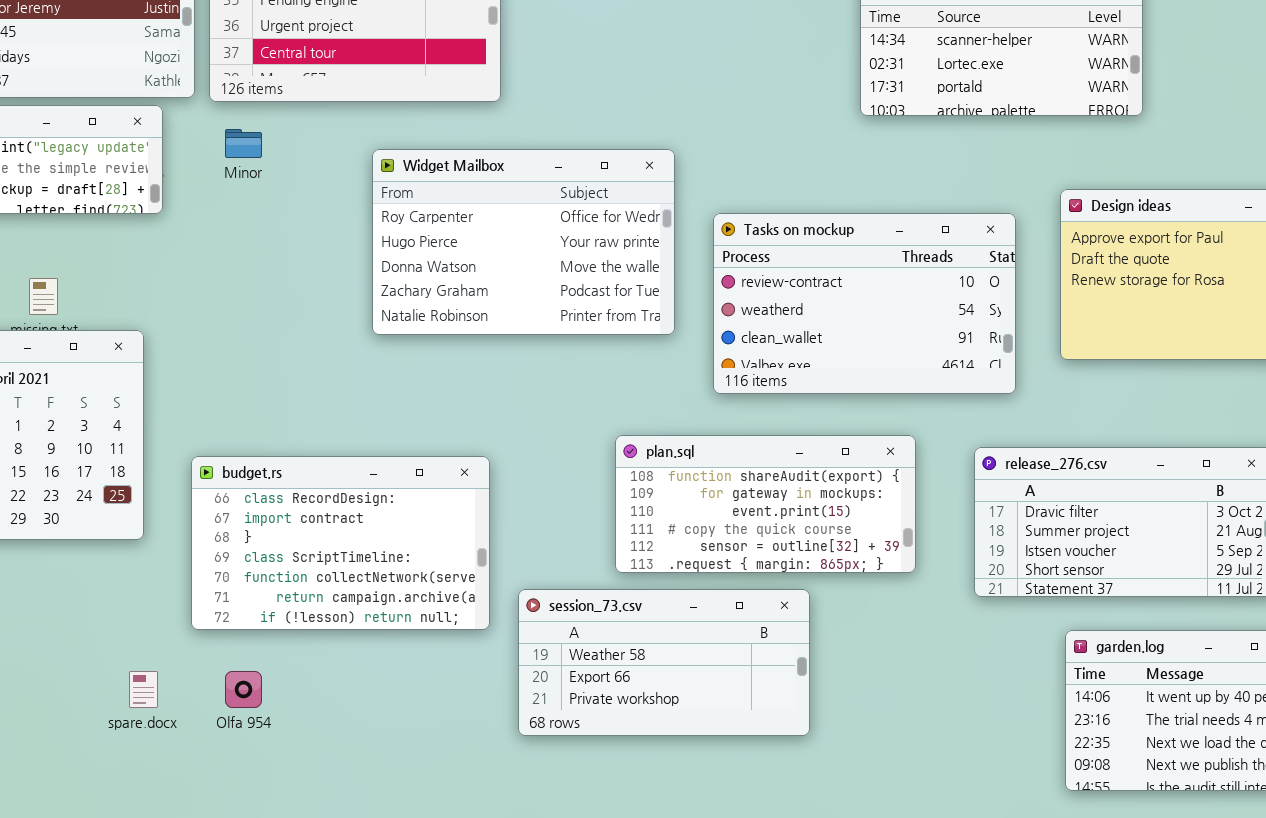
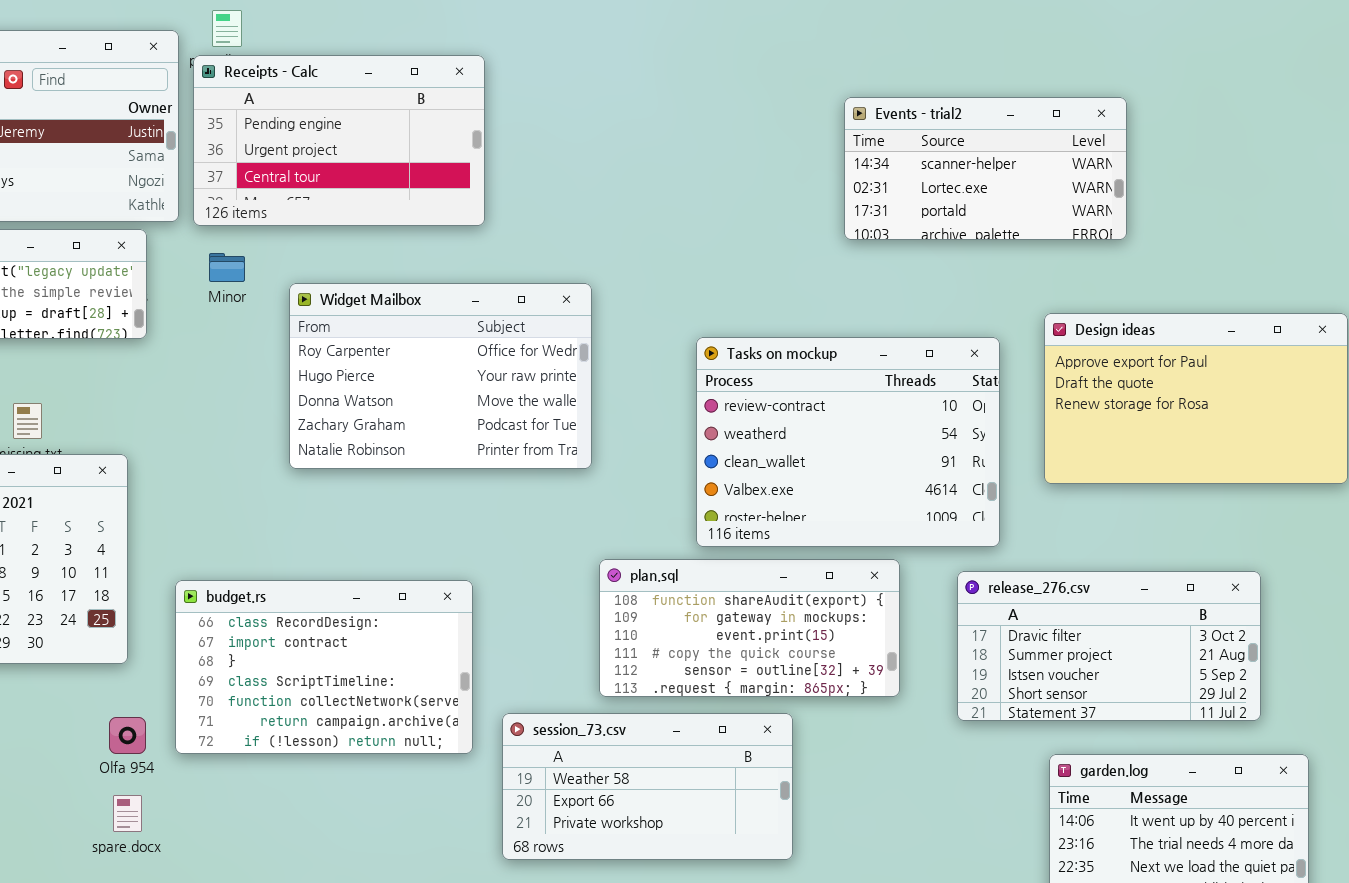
Widget Mailbox: [372,149,675,335] -> [289,283,592,469], moved
Tasks on mockup: [713,213,1016,394] -> [696,337,1000,547], resized
Olfa 954: [225,671,262,708] -> [109,717,146,754], moved

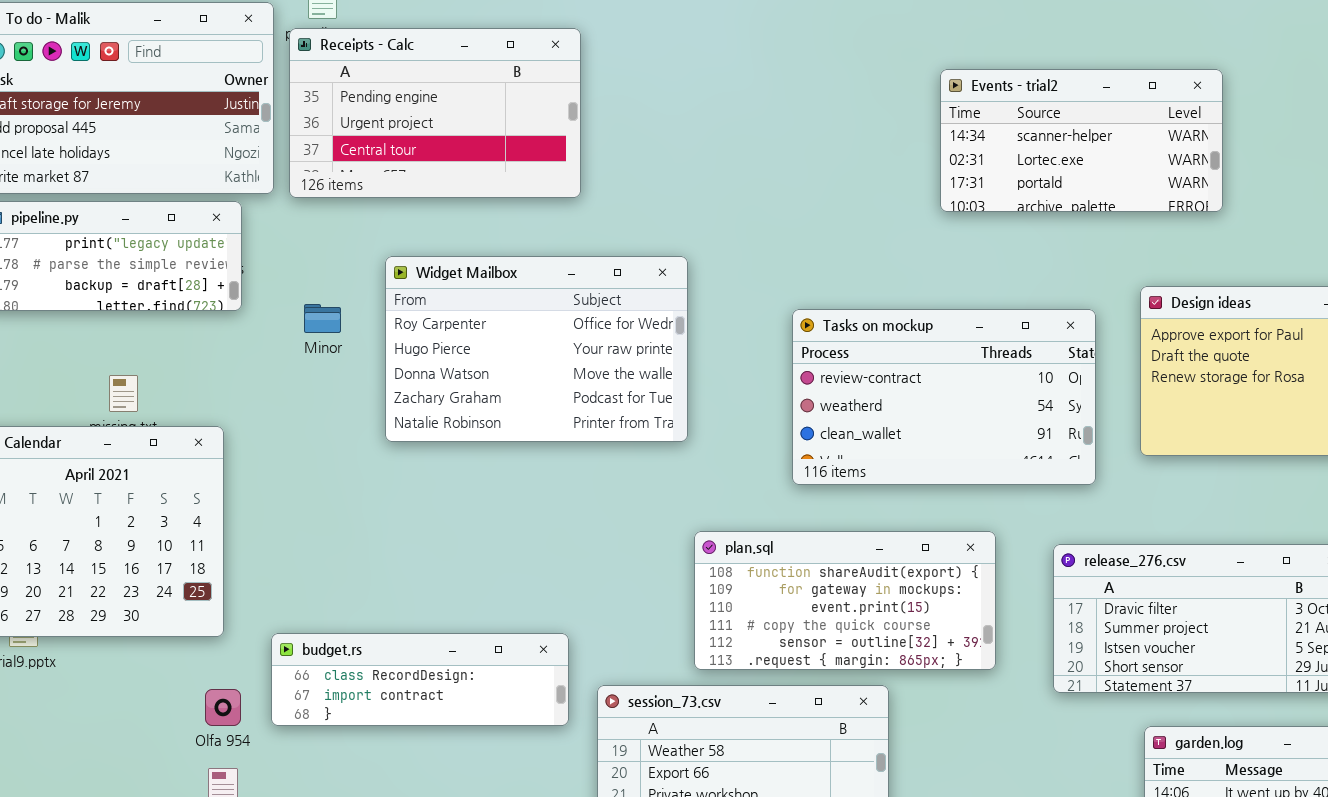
Minor: [209,253,245,282] -> [304,304,341,333], moved
Tasks on mockup: [696,337,1000,547] -> [792,309,1096,485], resized
budget.rs: [175,580,473,754] -> [271,633,569,726], resized

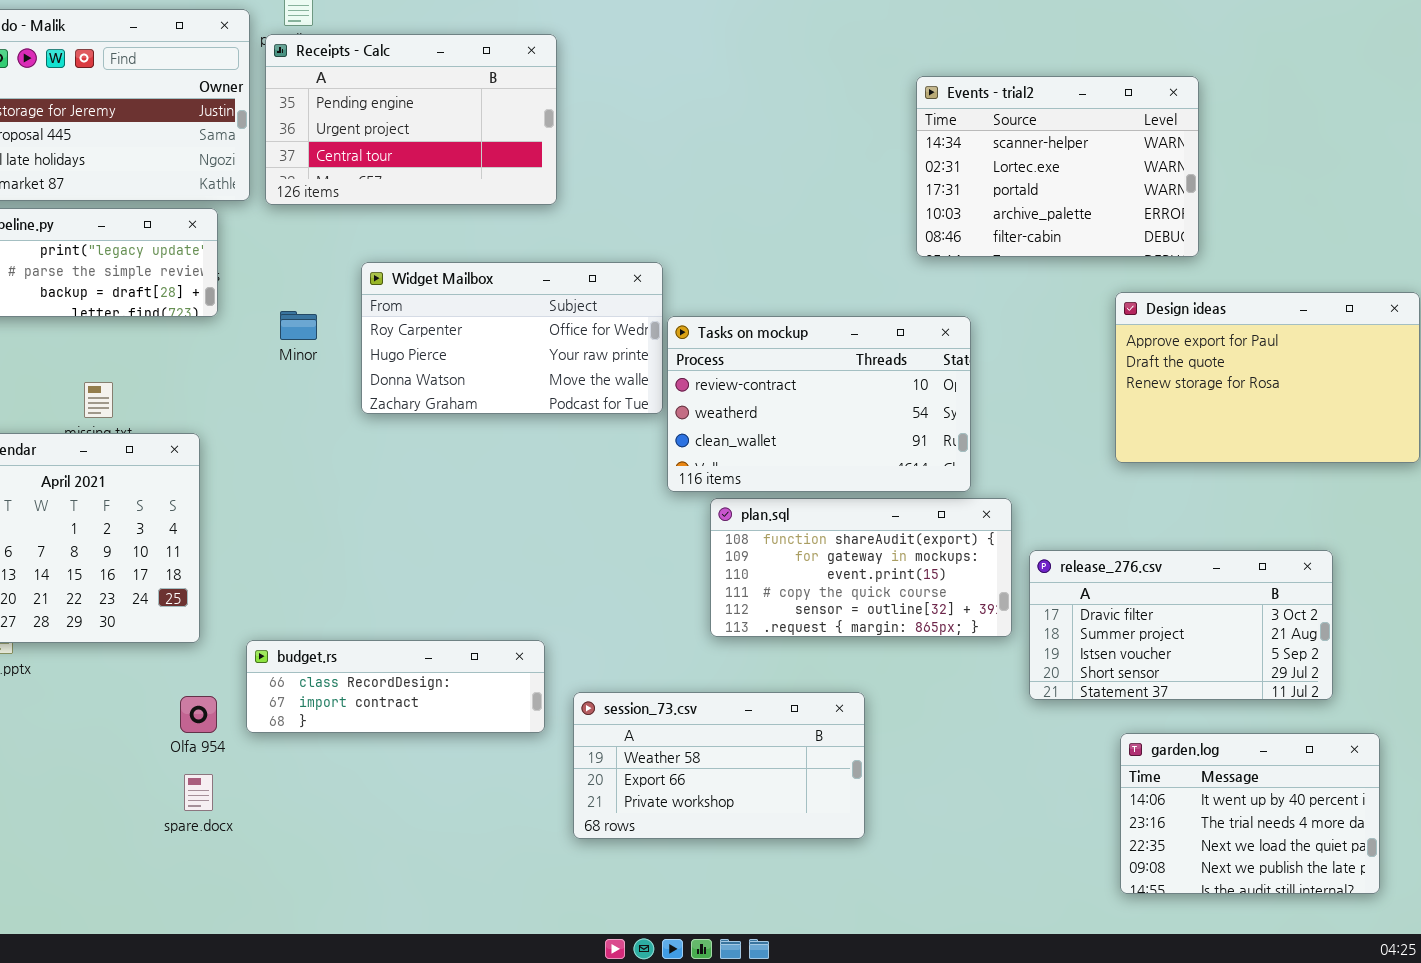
Events - trial2: [940,69,1223,212] -> [916,76,1199,257], resized
Widget Mailbox: [385,256,688,442] -> [361,262,663,414], resized
Tasks on mockup: [792,309,1096,485] -> [667,316,971,492], moved
plan.sql: [694,531,996,670] -> [710,498,1012,637], moved

